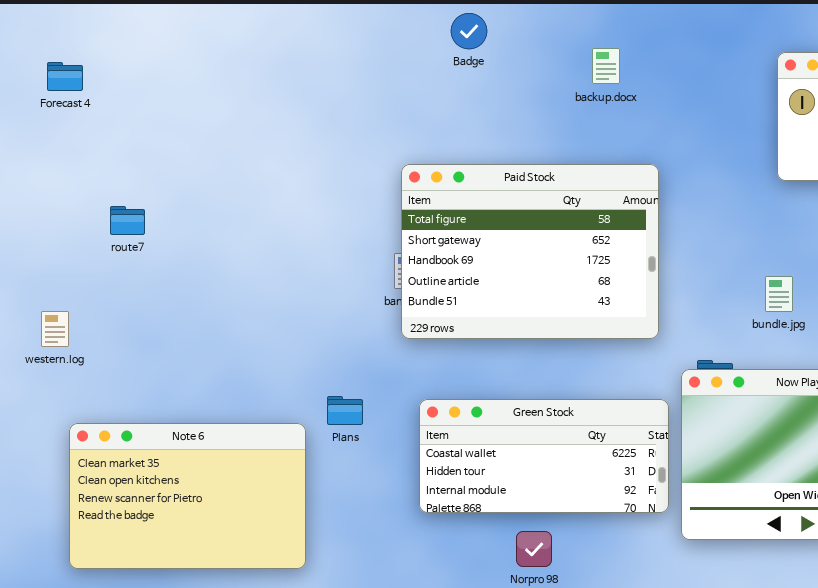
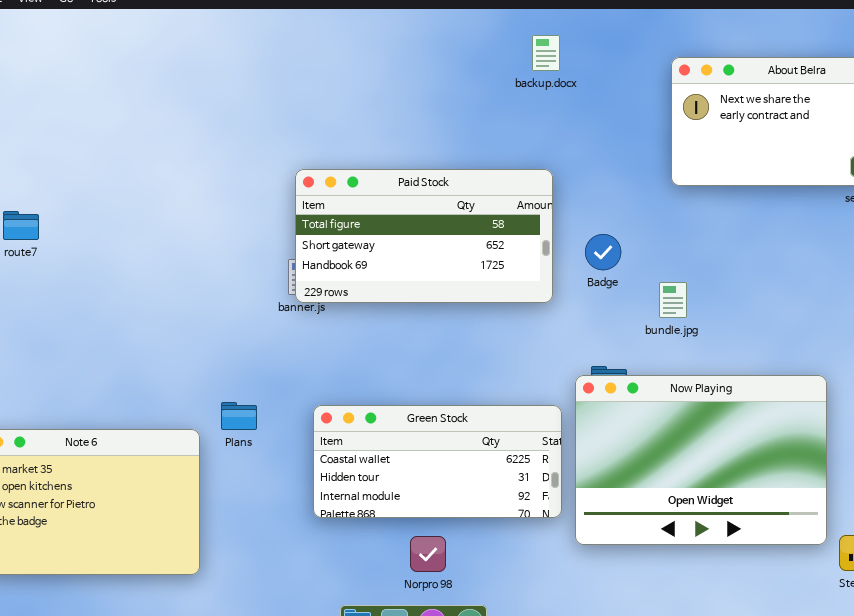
Badge: [451,13,487,49] -> [585,234,621,270], moved
backup.docx: [592,48,620,84] -> [532,35,560,71], moved
Paid Stock: [401,164,659,339] -> [295,169,553,303], resized

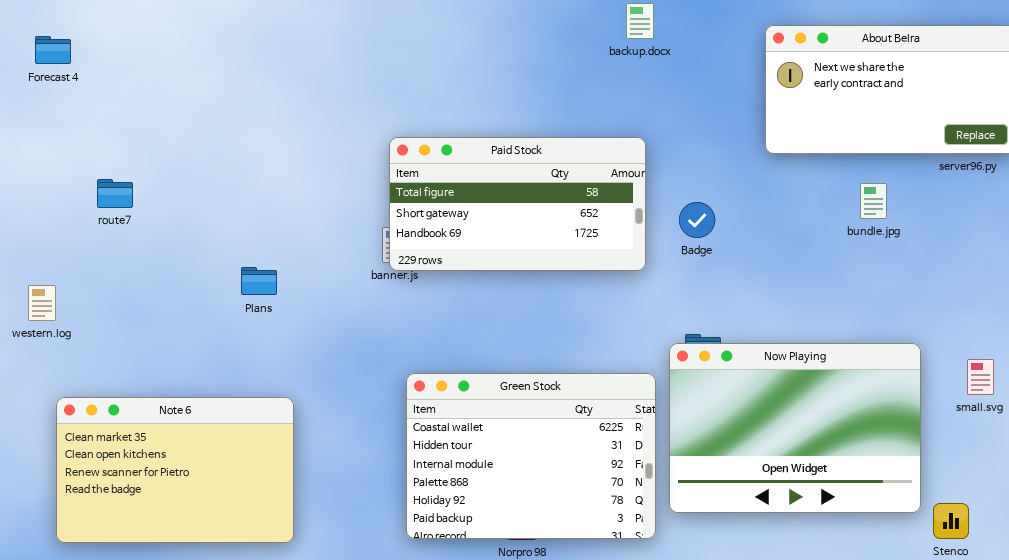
bundle.jpg: [659,282,687,318] -> [860,183,887,219], moved
Plans: [221,402,257,430] -> [241,267,277,295], moved
Green Stock: [313,405,562,518] -> [406,373,656,539], resized

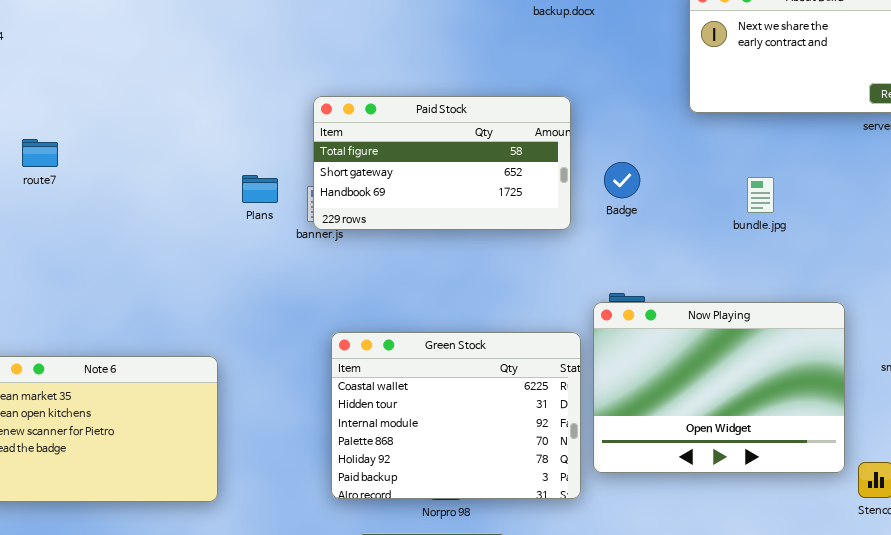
bundle.jpg: [860,183,887,219] -> [747,177,774,213], moved
Plans: [241,267,277,295] -> [242,175,278,203], moved

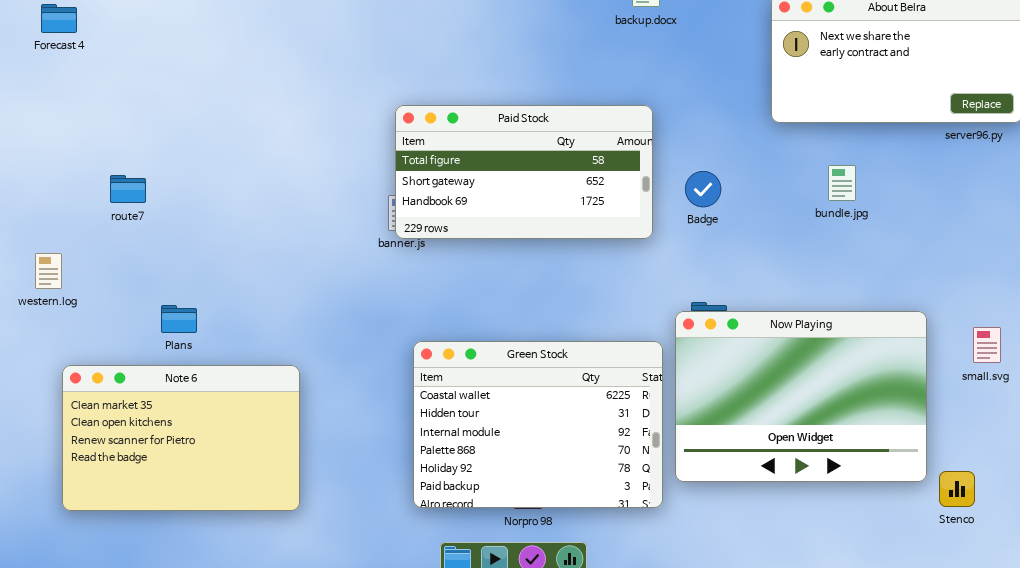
route7: [22,139,58,167] -> [110,175,146,203], moved
Plans: [242,175,278,203] -> [161,305,197,333], moved
bundle.jpg: [747,177,774,213] -> [828,165,856,201], moved

